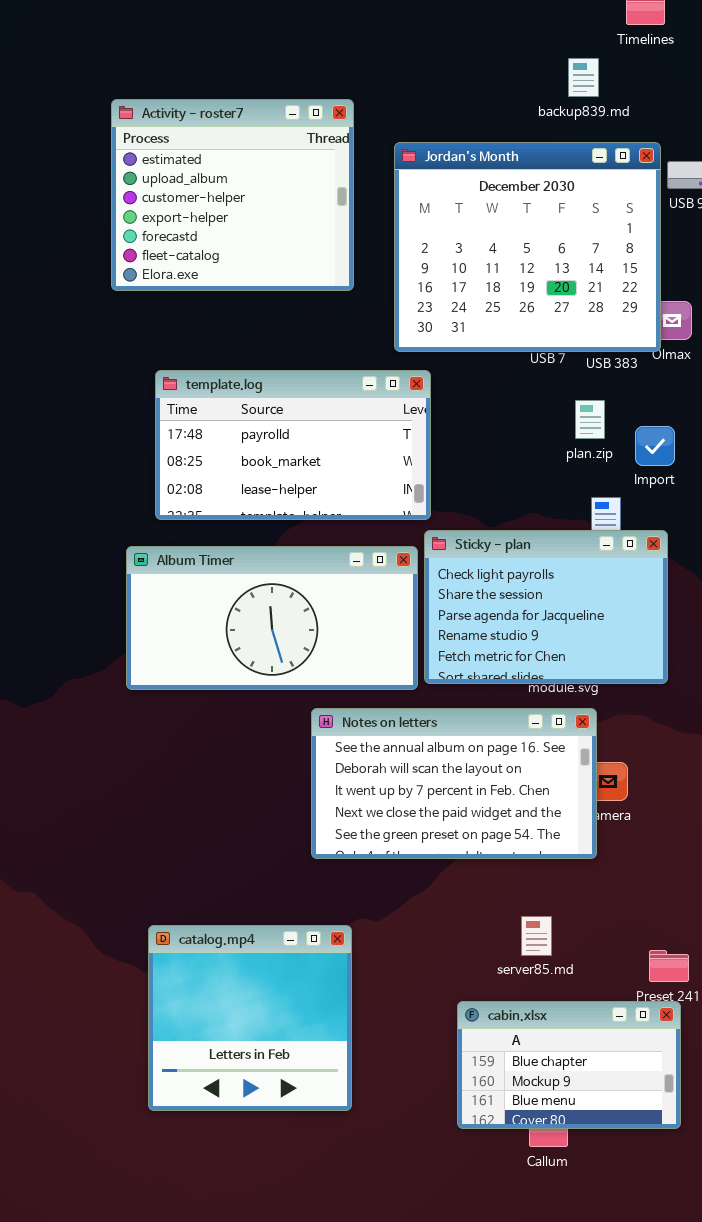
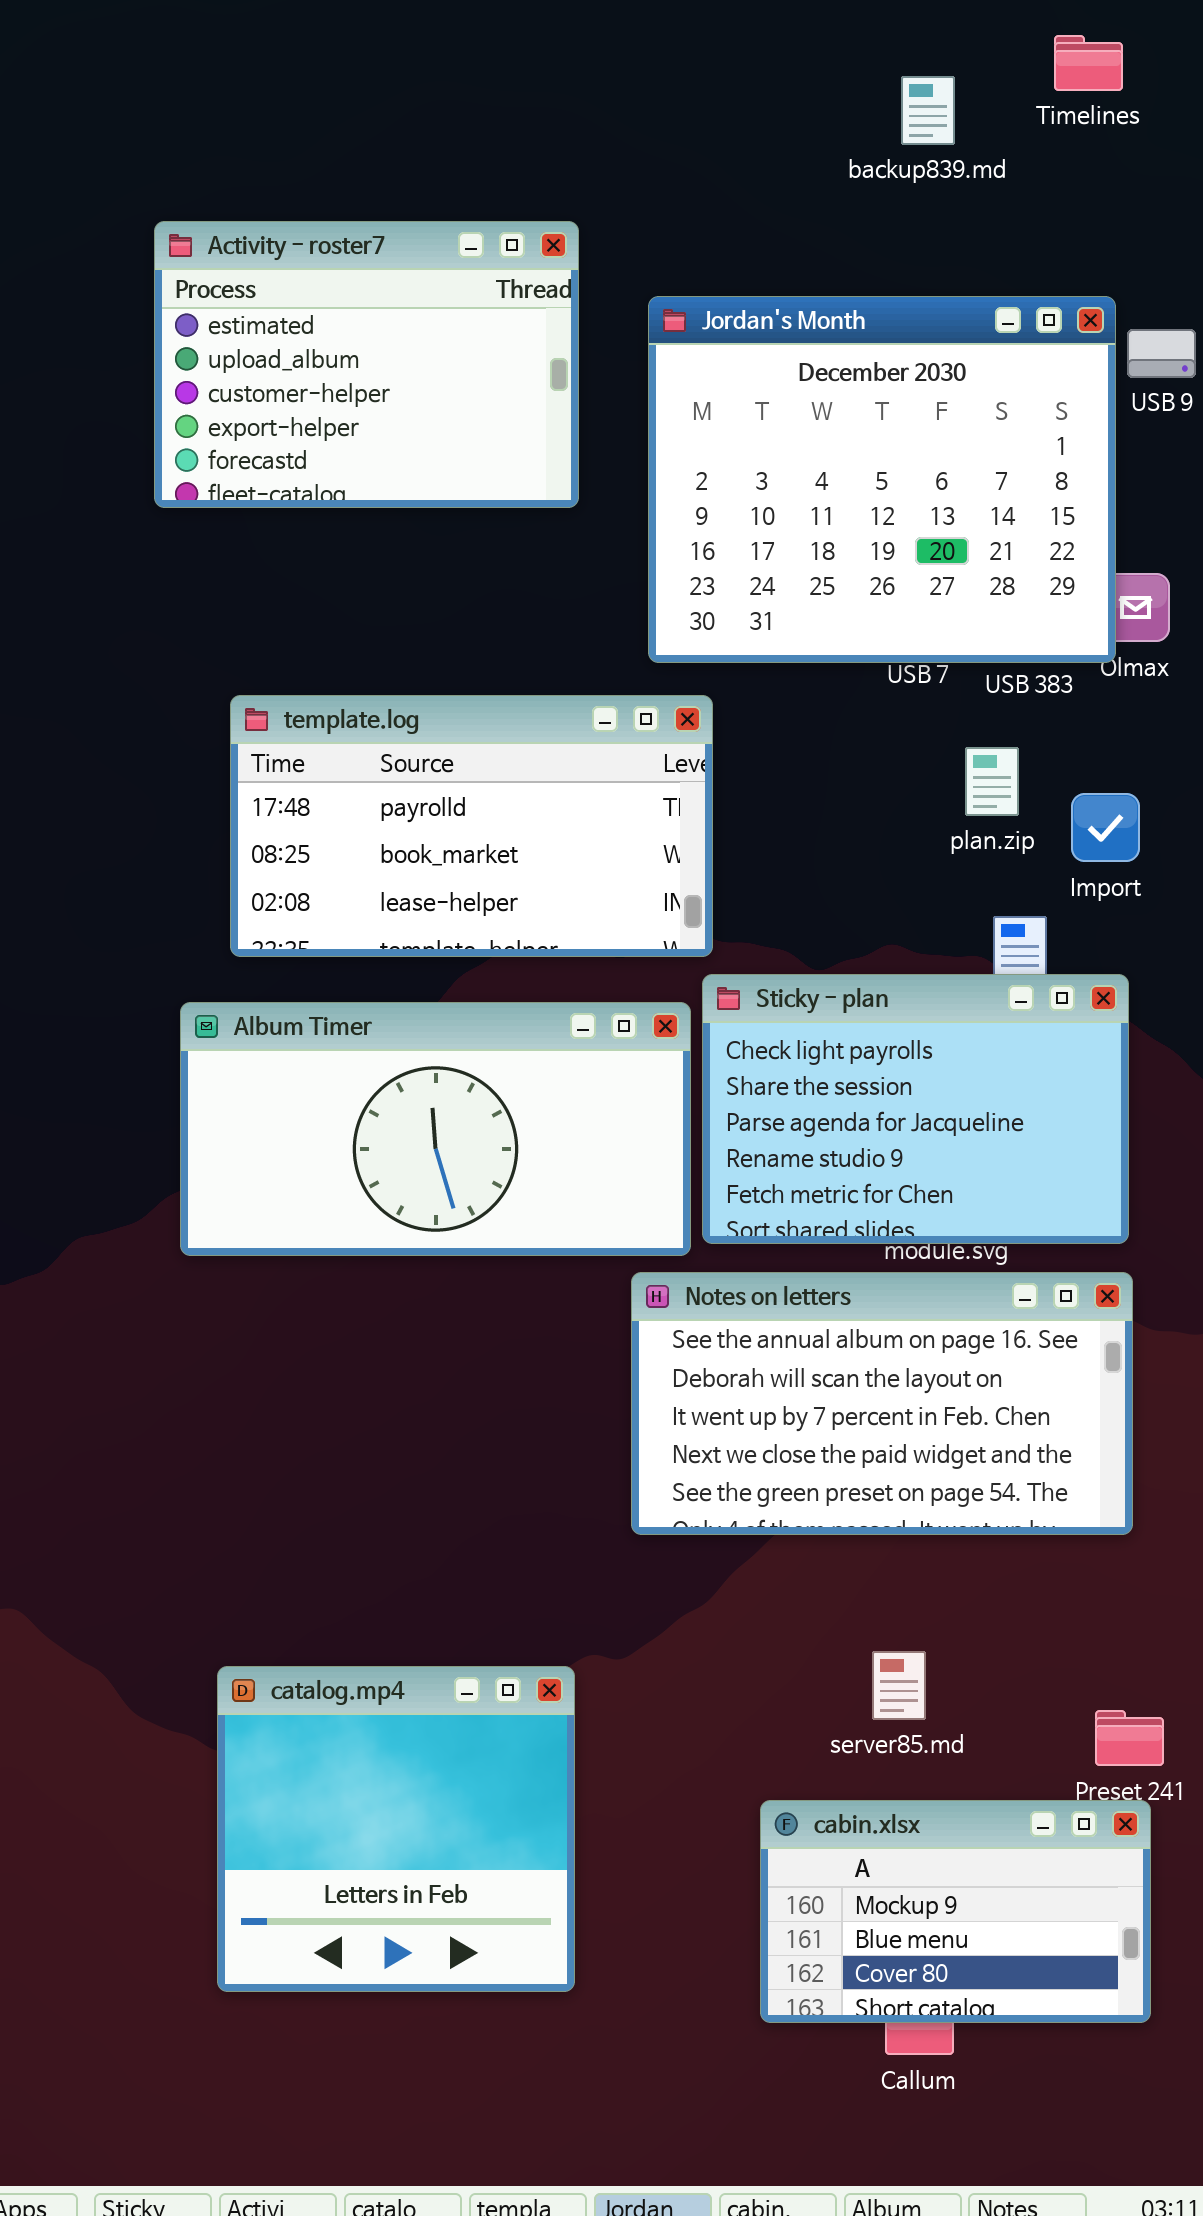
backup839.md: [568,58,599,97] -> [901,76,955,145], moved
Activity - roster7: [111,99,354,291] -> [154,221,579,508], resized
Notes on letters: [311,708,597,859] -> [631,1272,1133,1535], moved
cabin.xlsx: [457,1001,681,1129] -> [760,1800,1151,2023], scrolled down 1 row

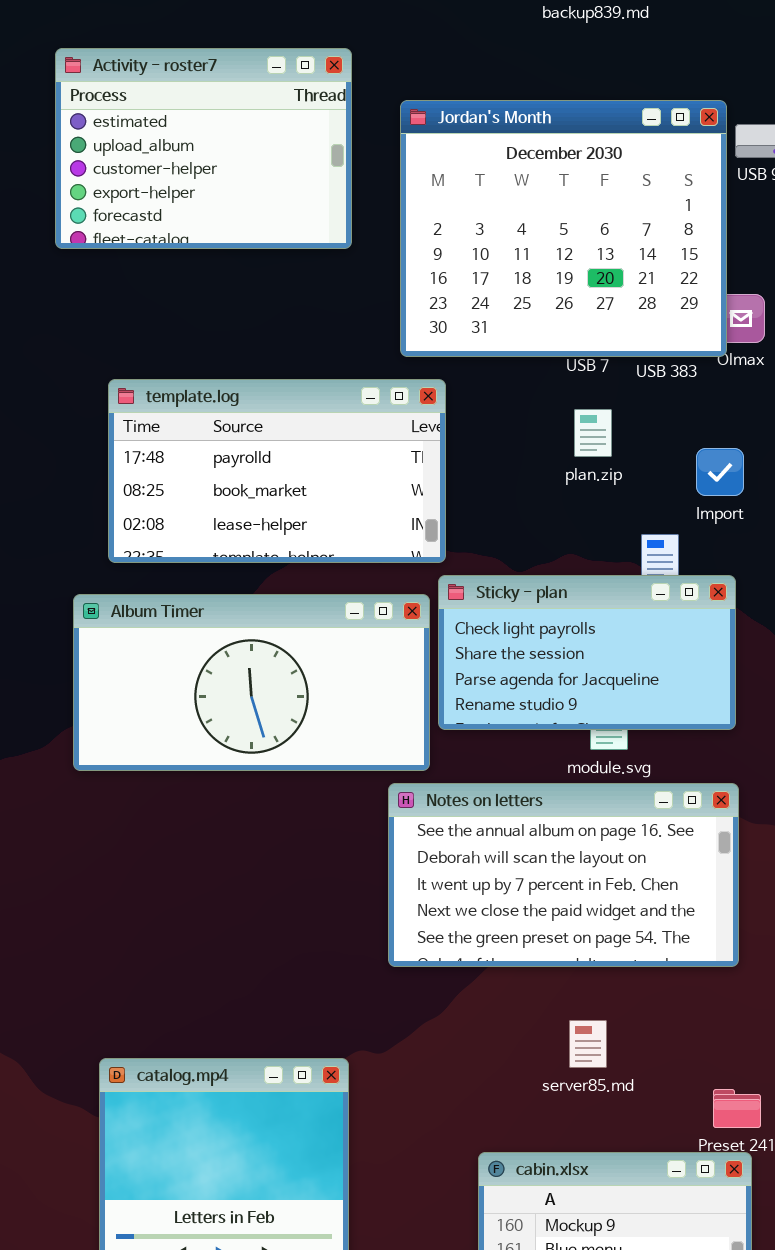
plan.zip: [965,747,1019,816] -> [574,409,612,457], moved
Sticky - plan: [702,974,1129,1244] -> [438,575,736,730], resized
server85.md: [872,1651,926,1720] -> [569,1020,607,1068], moved

